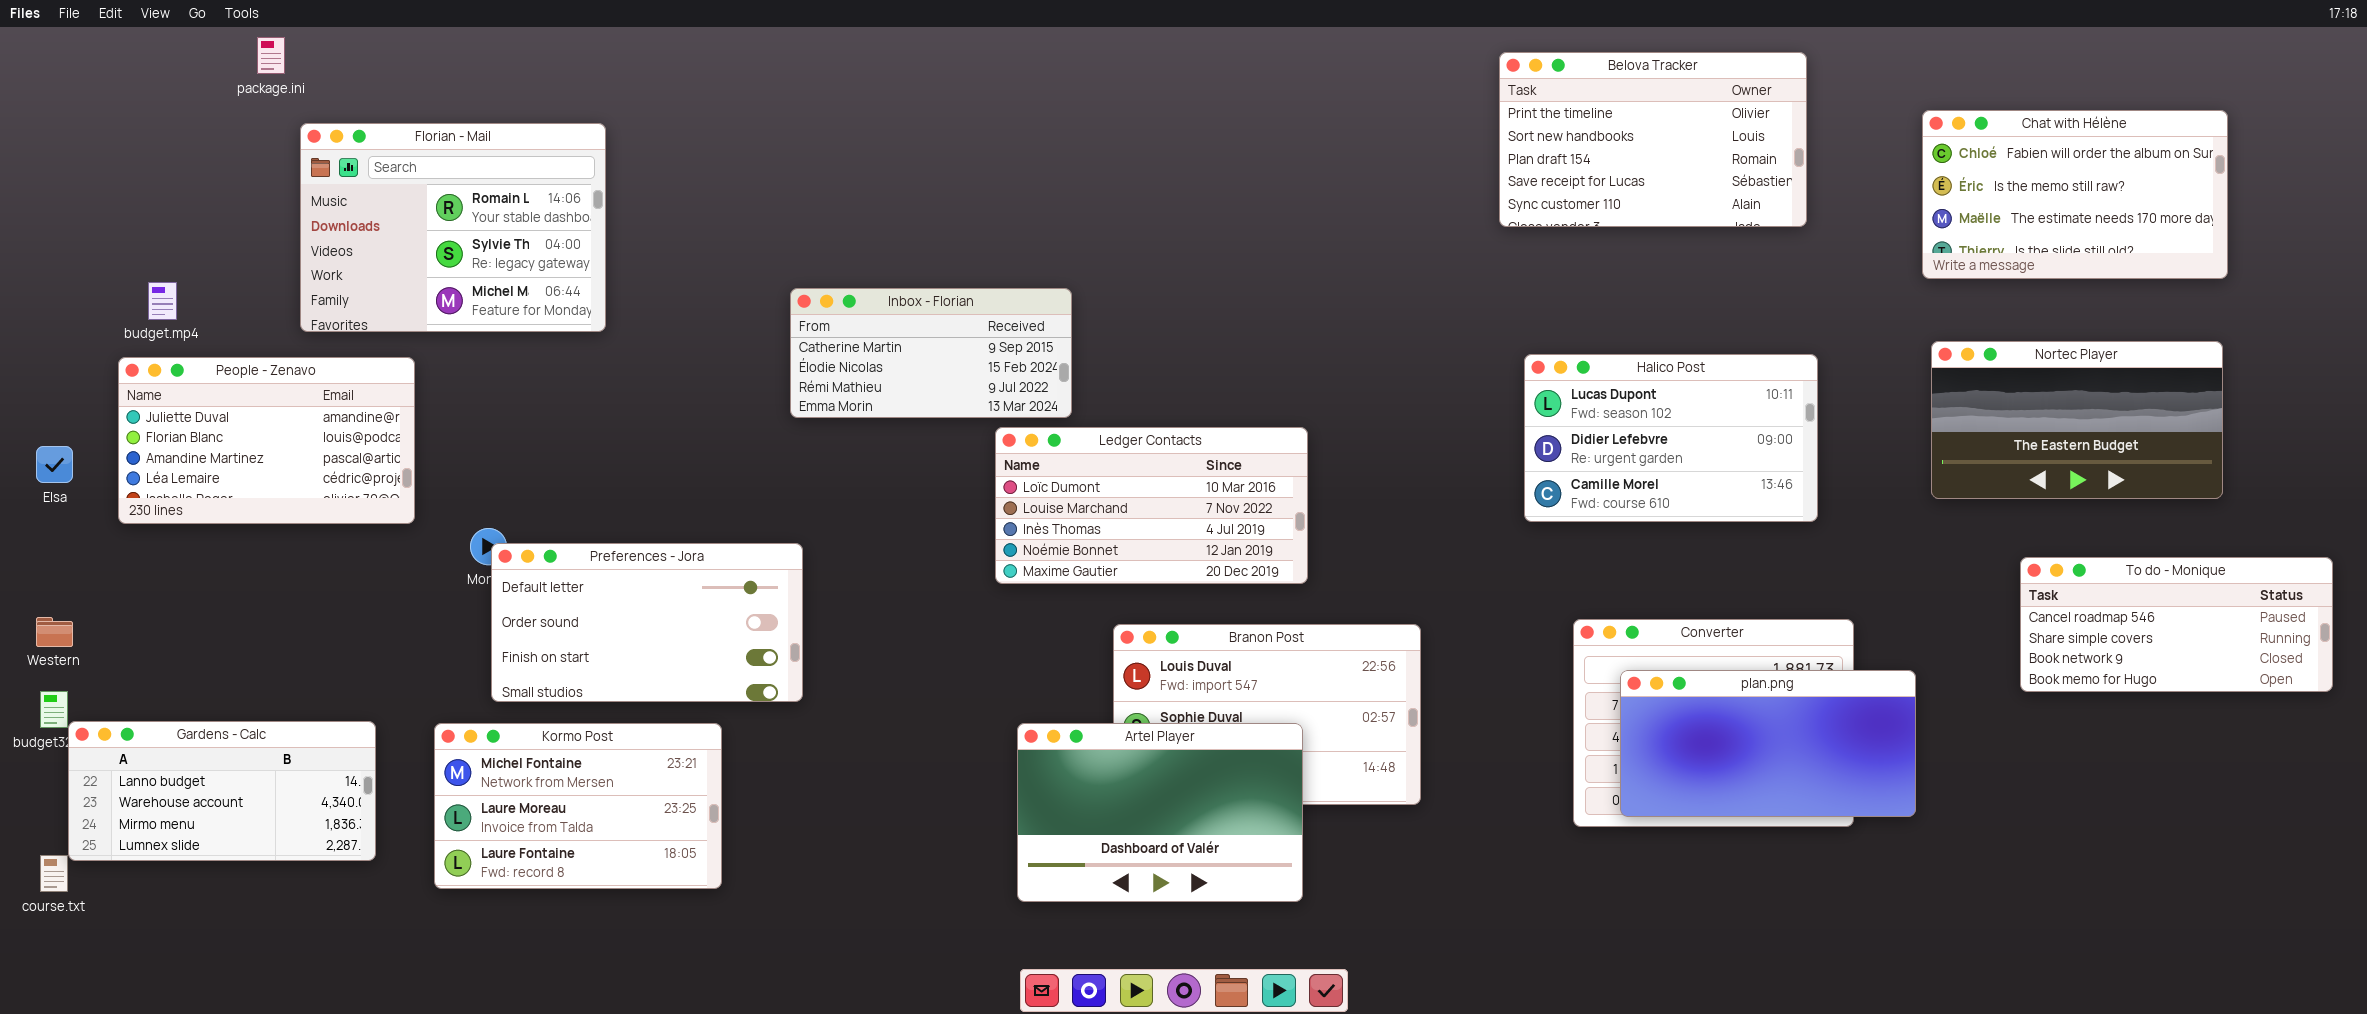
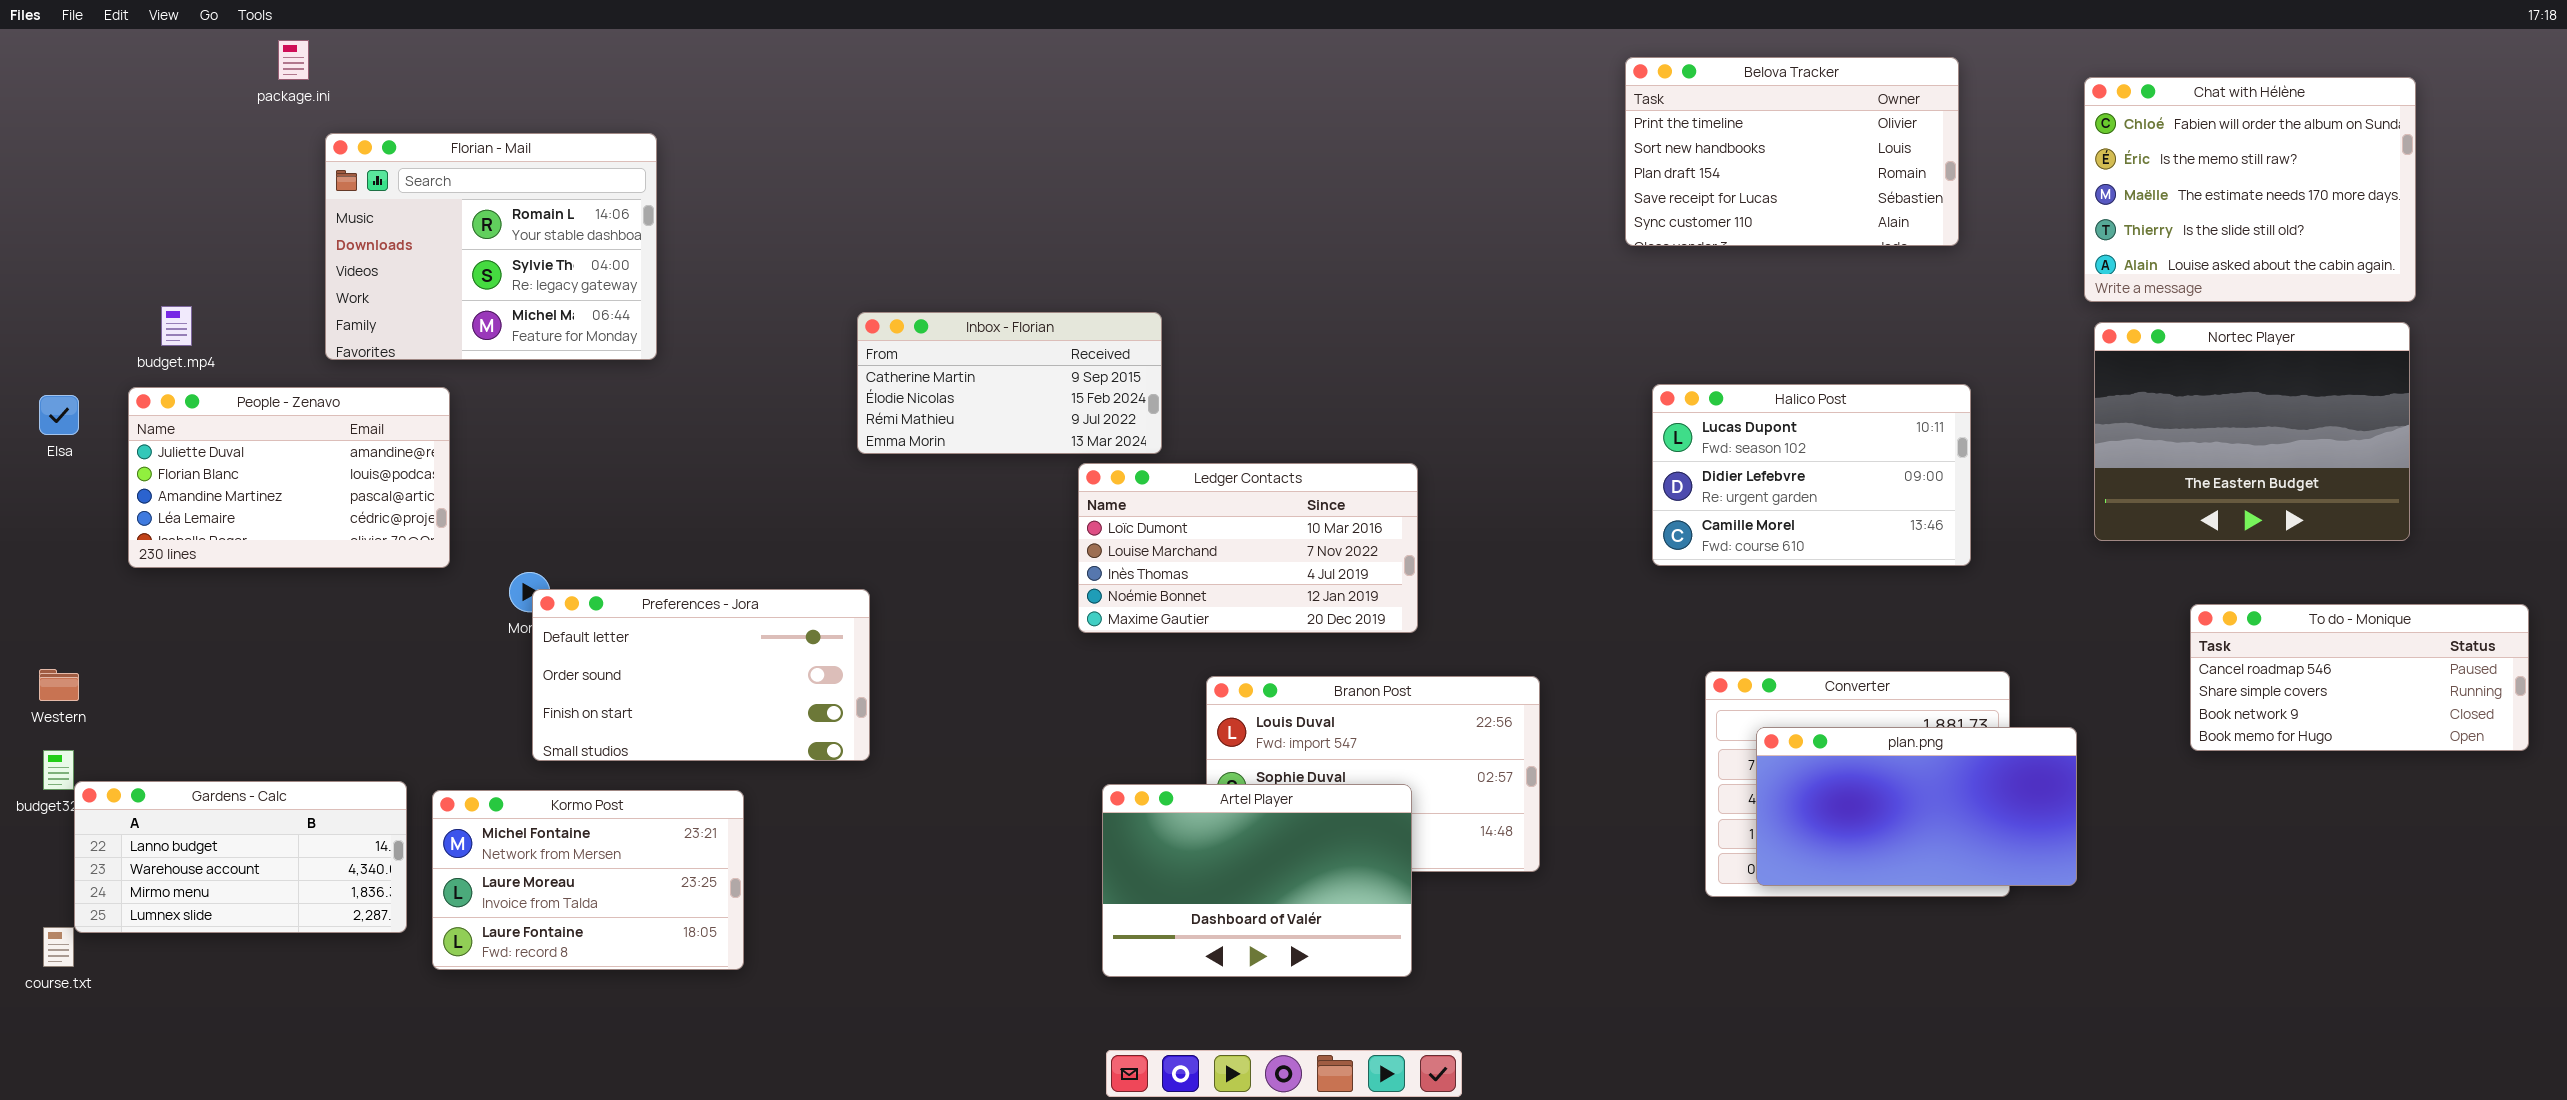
Chat with Hélène: [1922,110,2228,279] -> [2084,77,2416,302], resized
Nortec Player: [1931,341,2223,499] -> [2094,322,2410,541], resized
Elsa: [36,446,73,483] -> [39,395,79,435], moved
Kormo Post: [434,723,722,889] -> [432,790,744,970], moved

